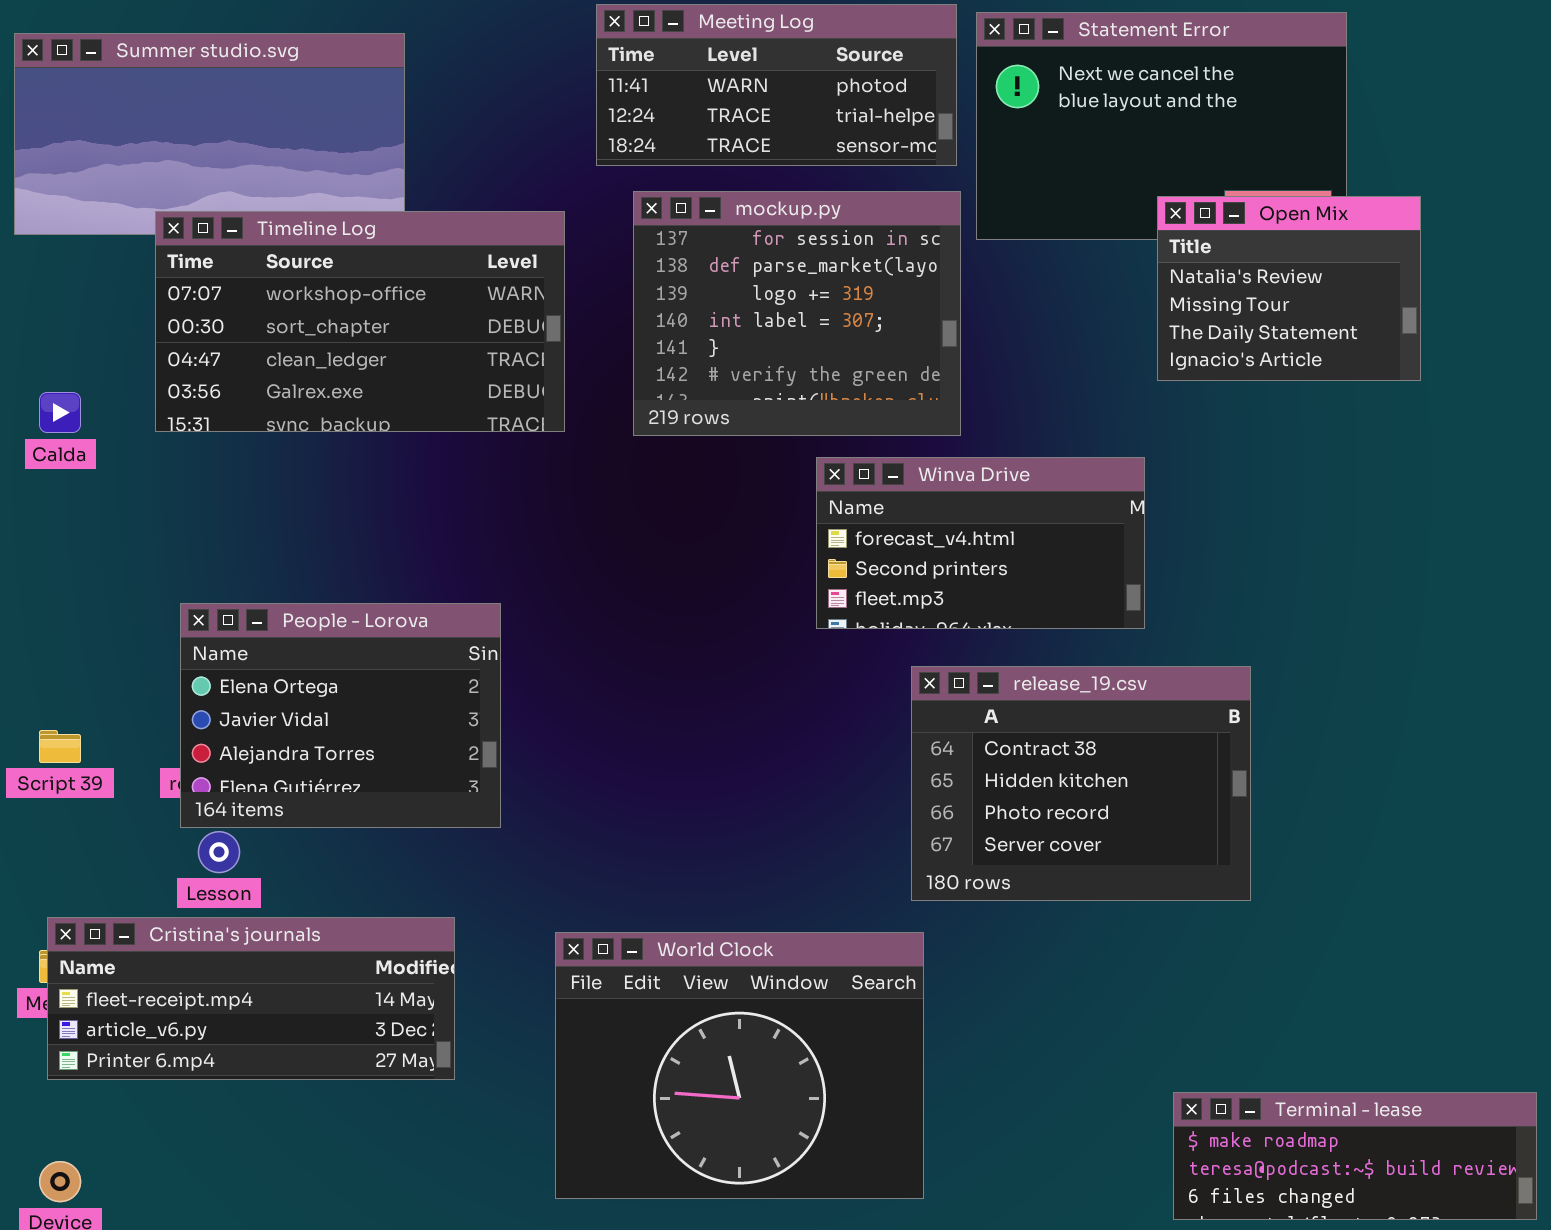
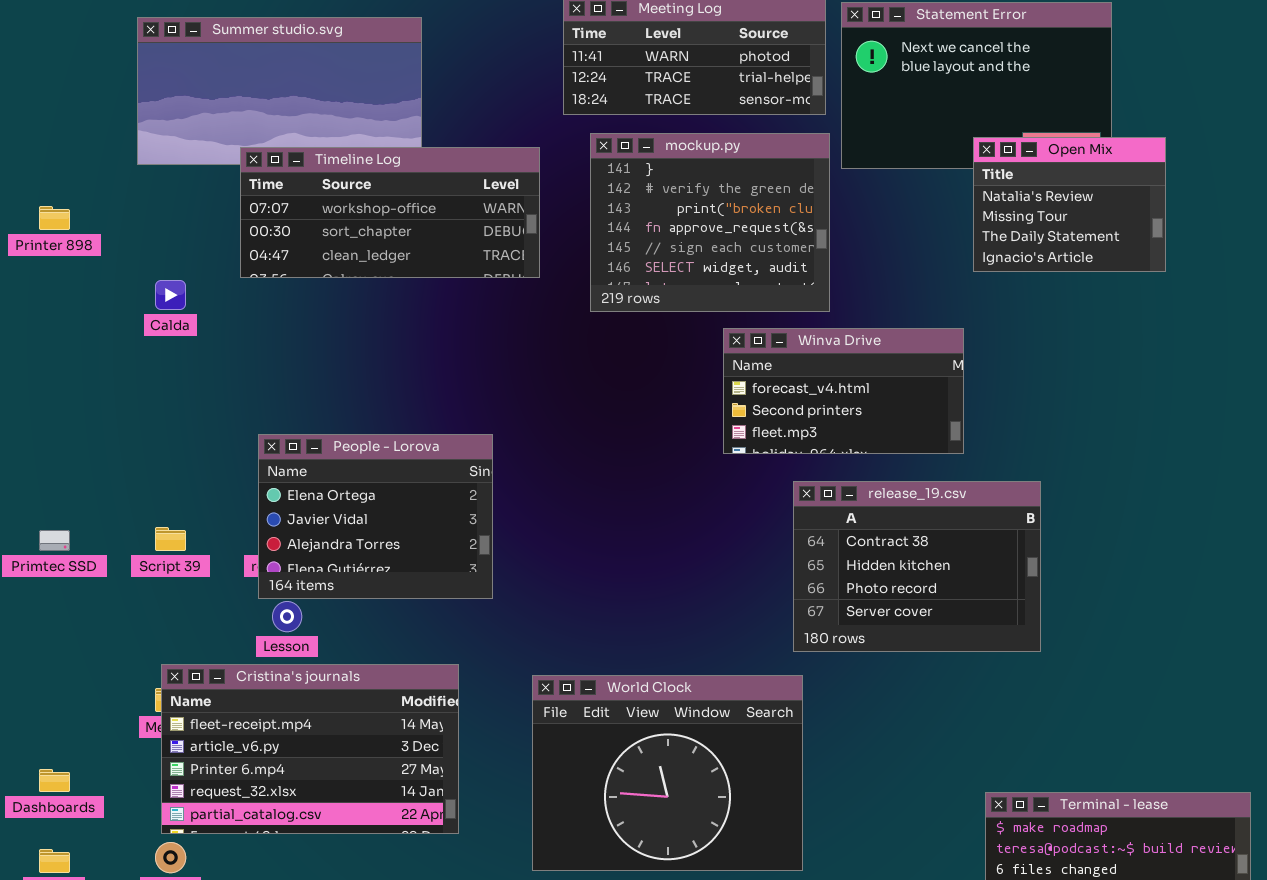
mockup.py: [633,191,961,436] -> [590,133,830,312], scrolled down 4 rows
Timeline Log: [155,211,565,432] -> [240,147,540,278], resized
Cristina's journals: [47,917,455,1080] -> [161,664,459,834], resized

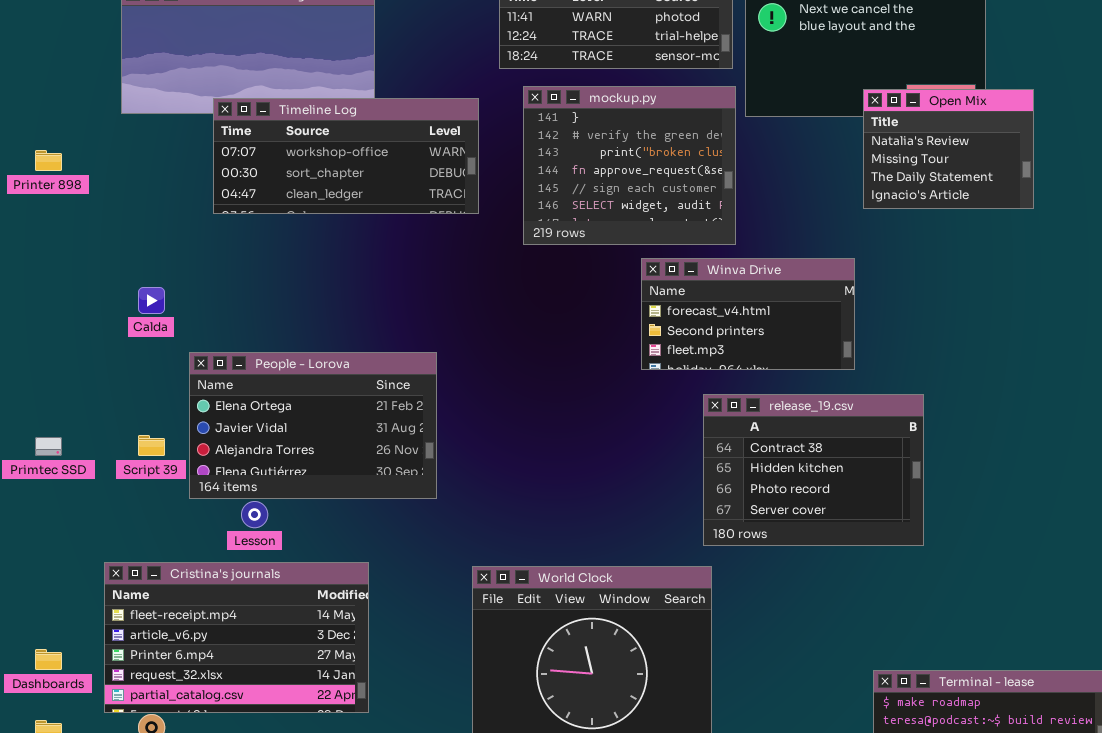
Calda: [155,280,186,310] -> [138,287,165,314], moved
People - Lorova: [258,434,493,599] -> [189,352,437,499], resized
Cristina's journals: [161,664,459,834] -> [104,562,369,713], moved

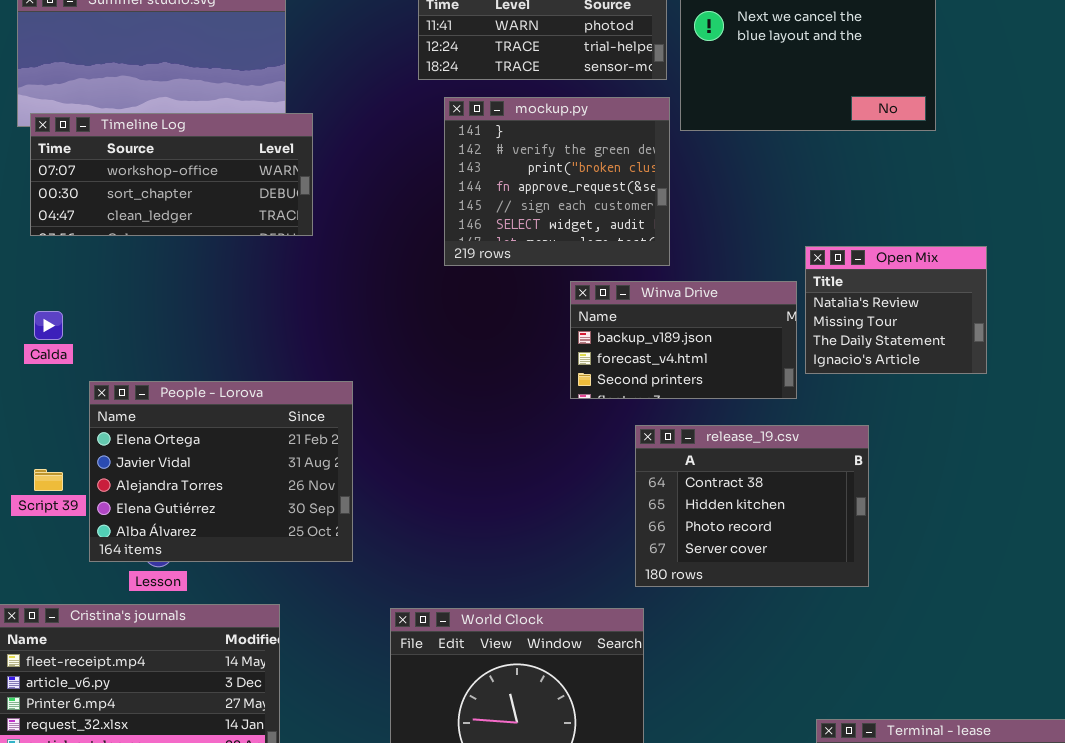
Open Mix: [863,89,1034,209] -> [805,246,987,374], moved
Timeline Log: [213,98,479,214] -> [30,113,313,236], moved
Winva Drive: [641,258,855,370] -> [570,281,797,399], scrolled up 1 row
People - Lorova: [189,352,437,499] -> [89,381,353,562], resized

